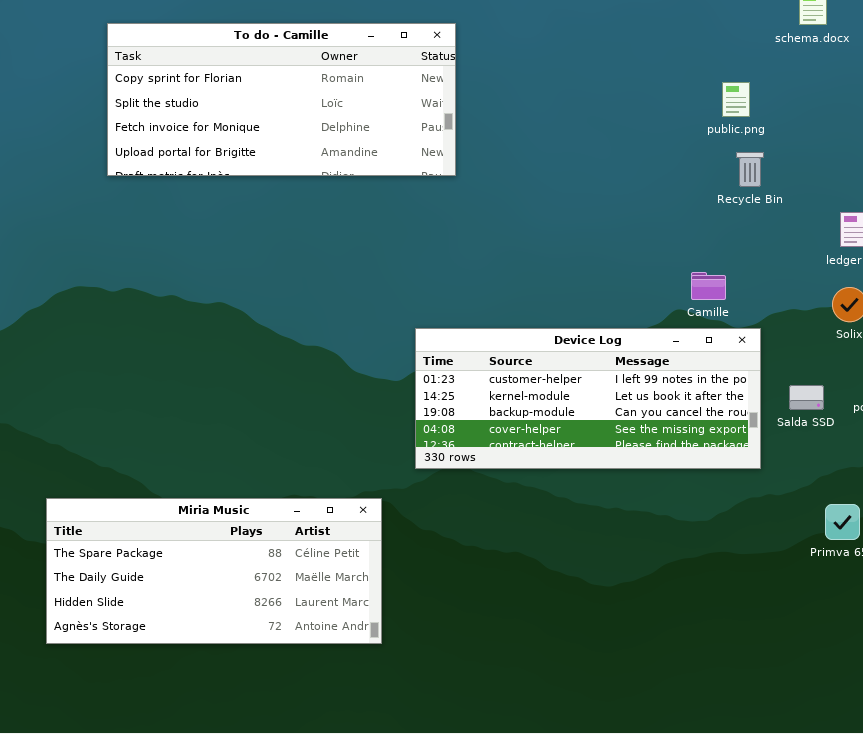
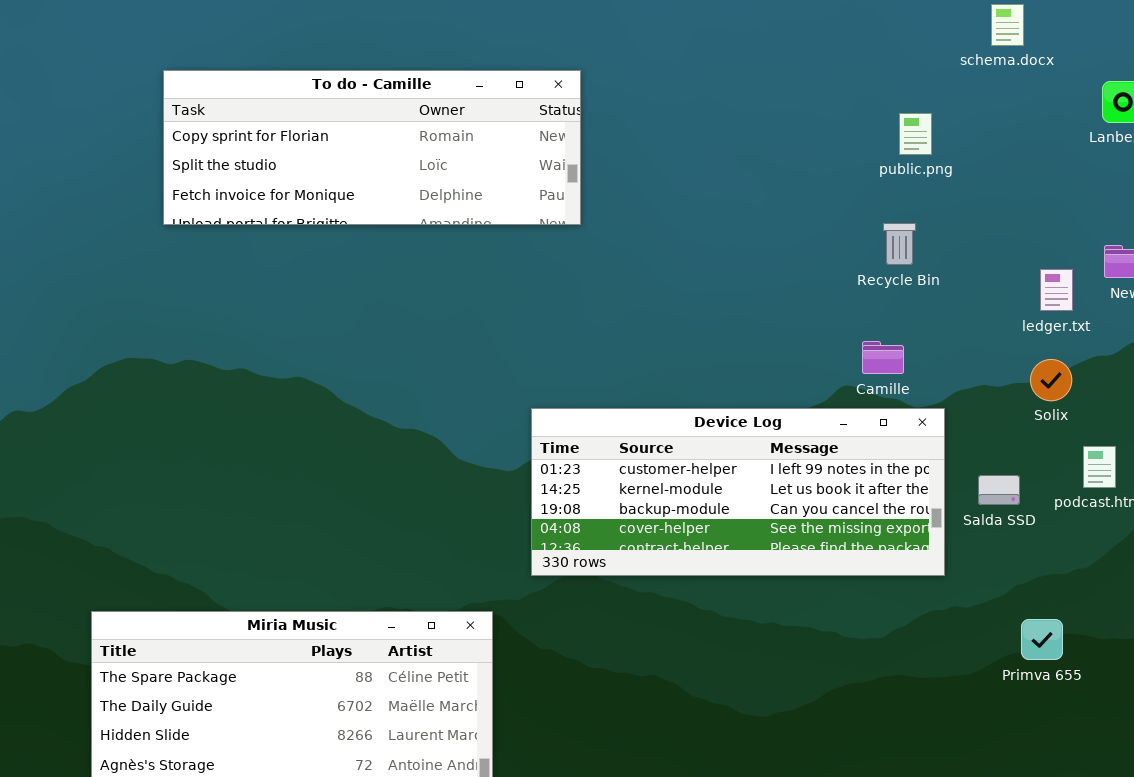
To do - Camille: [107,23,456,176] -> [163,70,581,225], resized
Recycle Bin: [736,152,764,187] -> [883,223,916,265], moved

